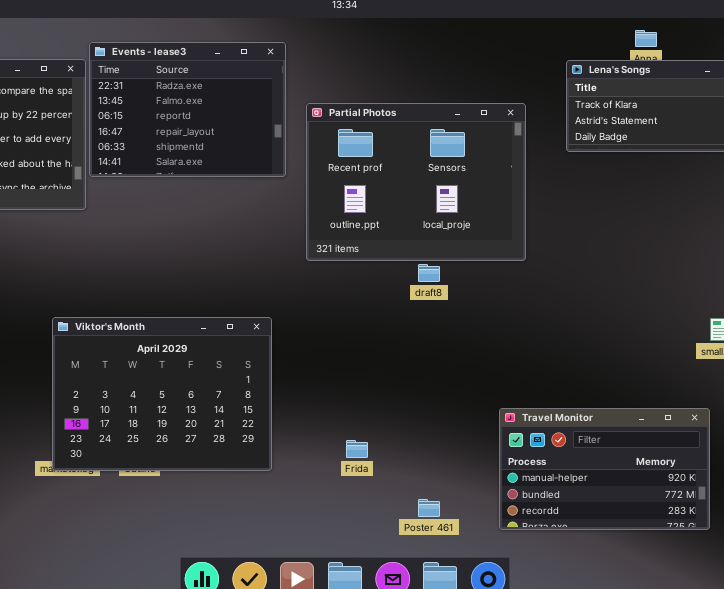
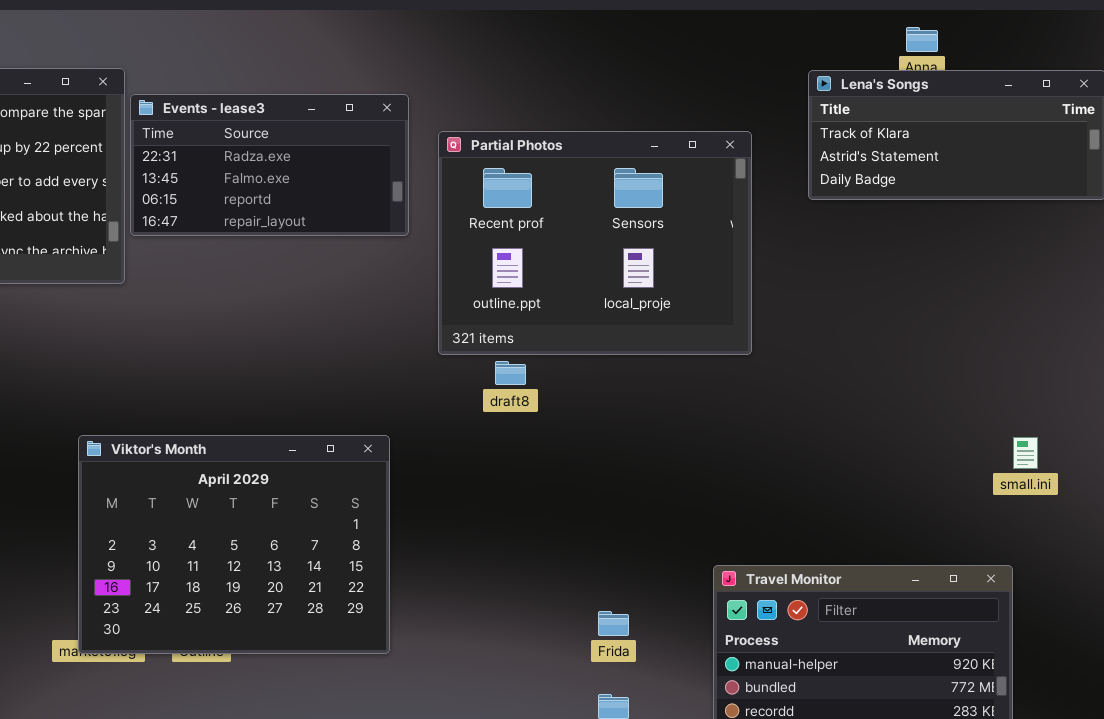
Events - lease3: [89,42,286,177] -> [130,94,409,236], resized
draft8: [418,264,440,282] -> [495,361,526,385], moved
Frida: [346,440,368,458] -> [598,611,629,636], moved

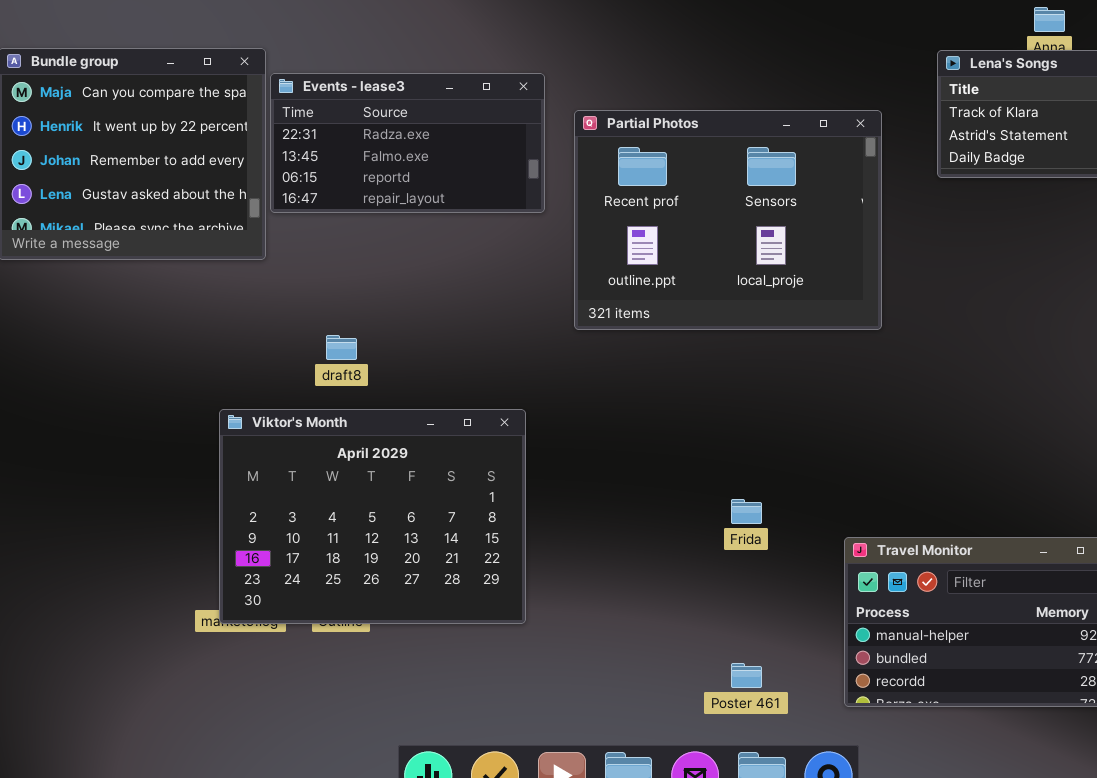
draft8: [495,361,526,385] -> [326,335,357,360], moved
Frida: [598,611,629,636] -> [731,499,762,524], moved

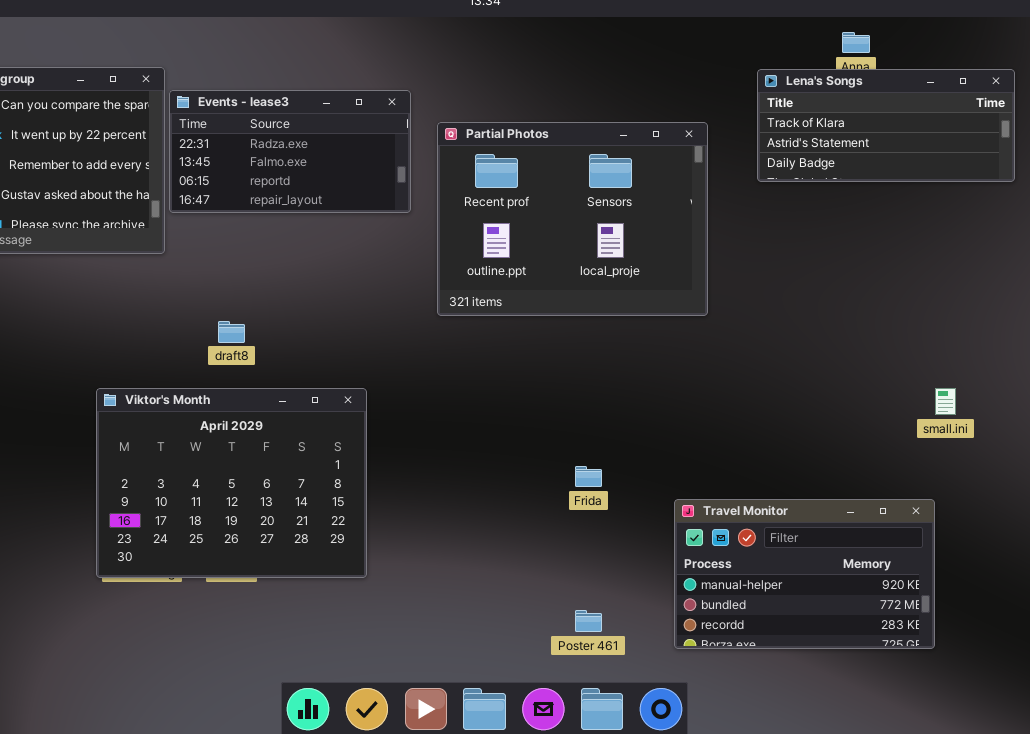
Viktor's Month: [219,409,526,624] -> [96,388,367,578], moved

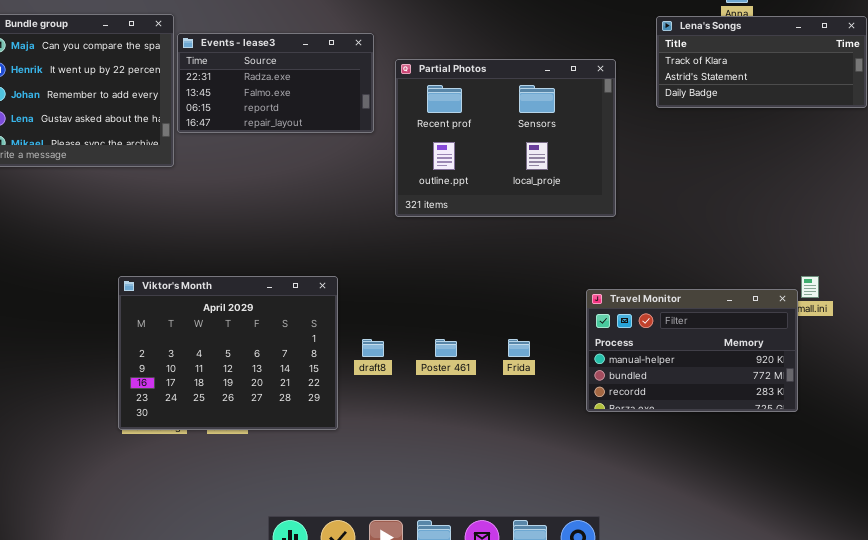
draft8: [218,321,245,343] -> [362,339,384,357], moved
Travel Monitor: [674,499,935,649] -> [586,289,798,412], moved
Poster 461: [575,610,602,632] -> [435,339,457,357], moved

